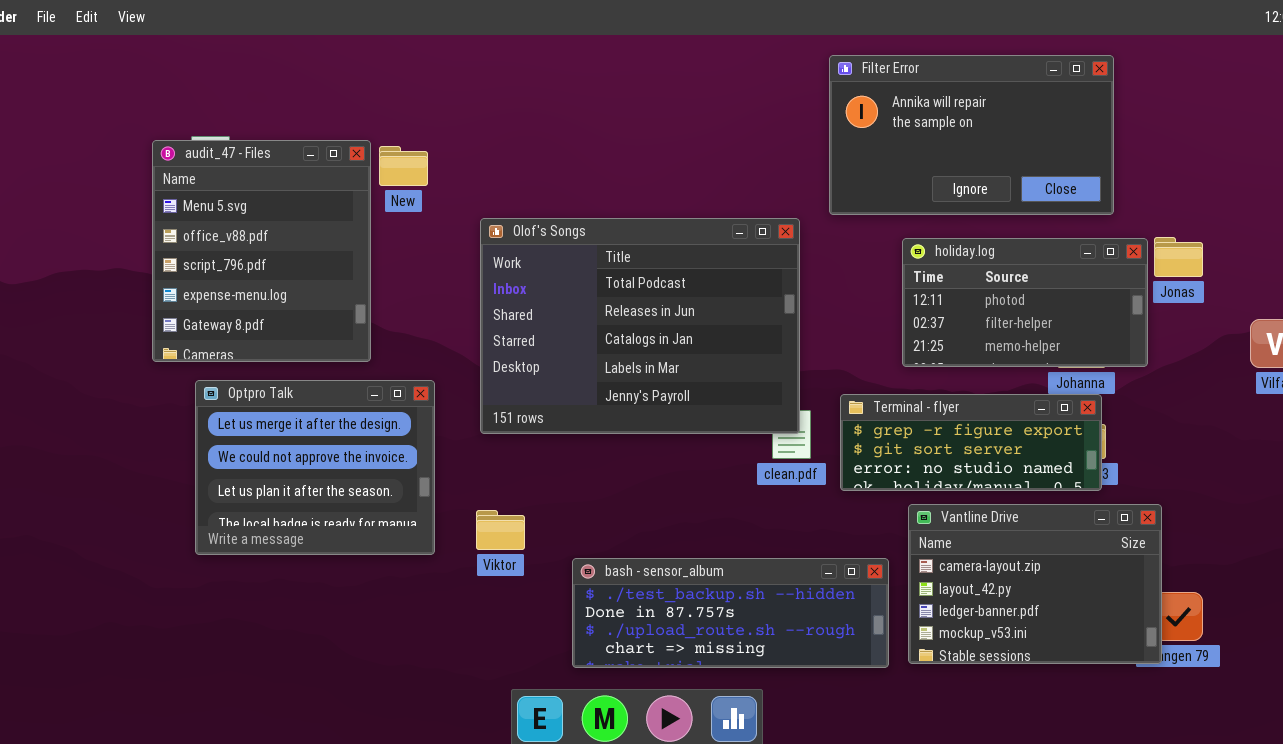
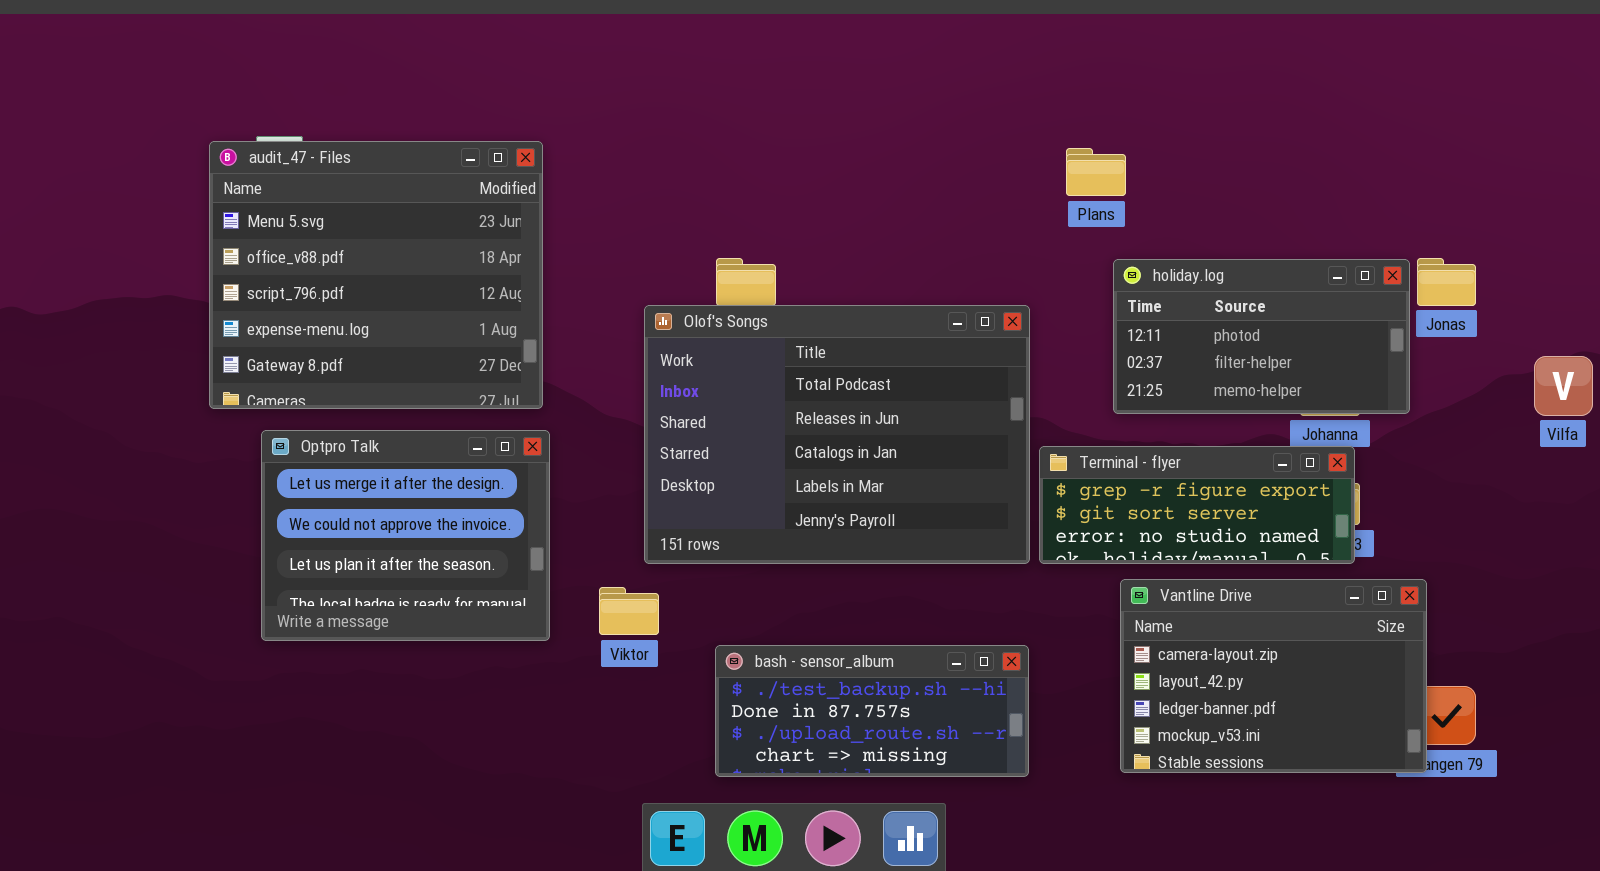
Filter Error: [829,55,1114,215] -> none, closed
audit_47 - Files: [152,140,371,362] -> [209,141,543,409], resized
Olof's Songs: [480,218,800,434] -> [644,305,1030,564], moved
bash - sensor_album: [572,558,889,668] -> [715,645,1029,777], resized

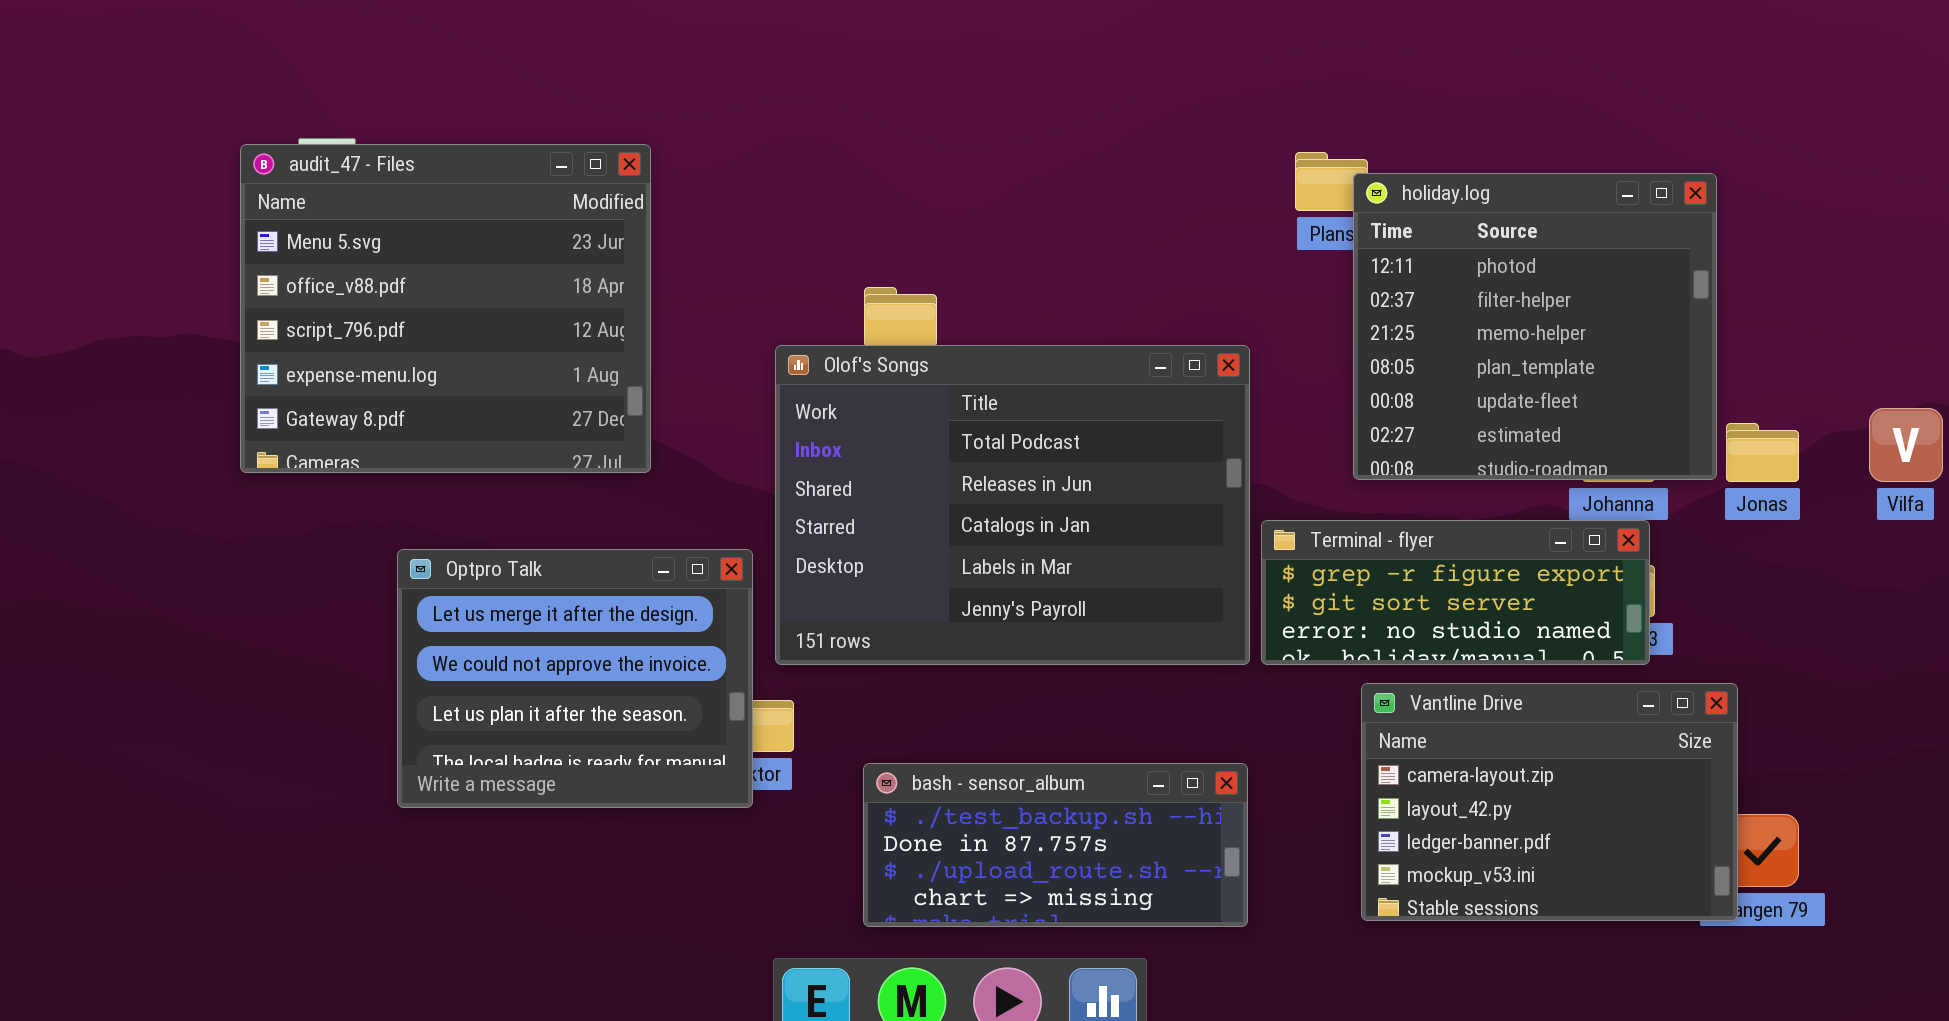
Jonas: [1417,258,1476,306] -> [1726,423,1799,482], moved
holiday.log: [1113,259,1410,414] -> [1353,173,1717,480], resized
Optpro Talk: [261,430,550,641] -> [397,549,753,808], moved

